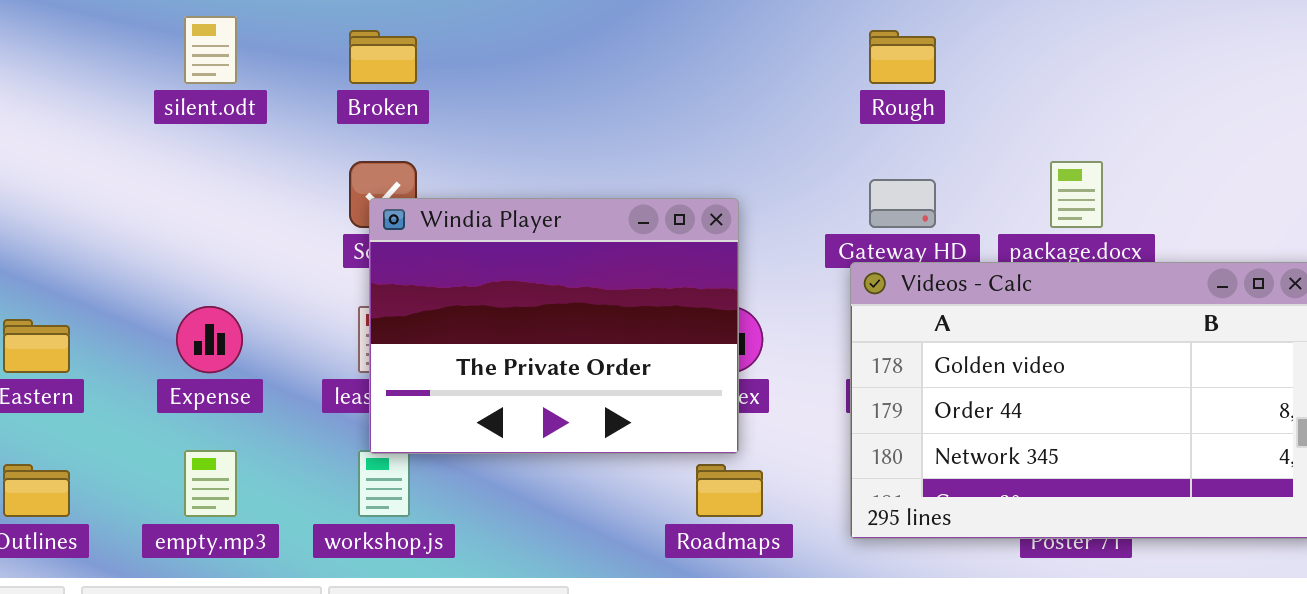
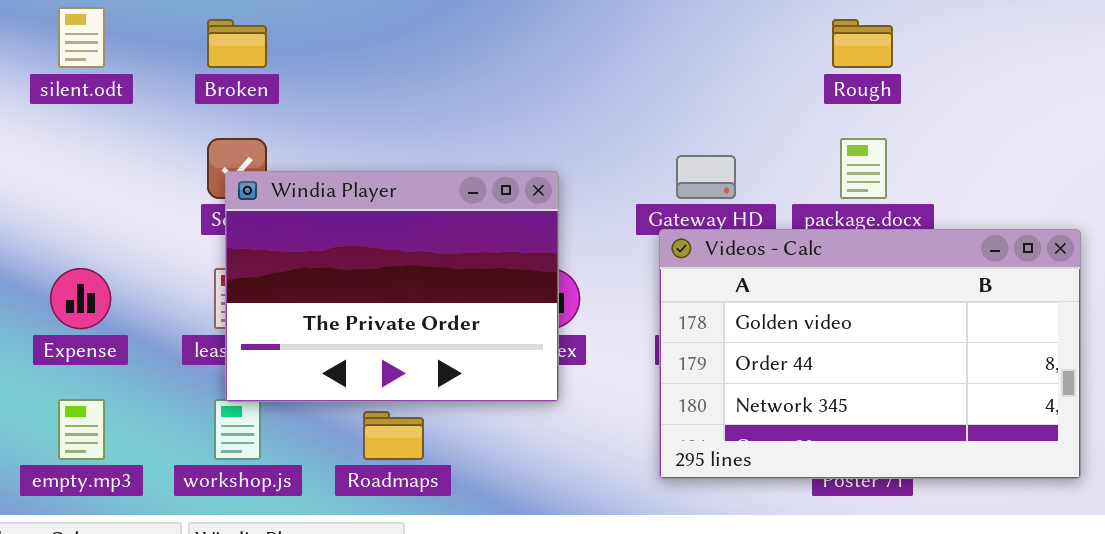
Rough: [869,30,936,84] -> [832,19,893,68], moved
Roadmaps: [696,464,763,517] -> [363,411,424,460], moved

